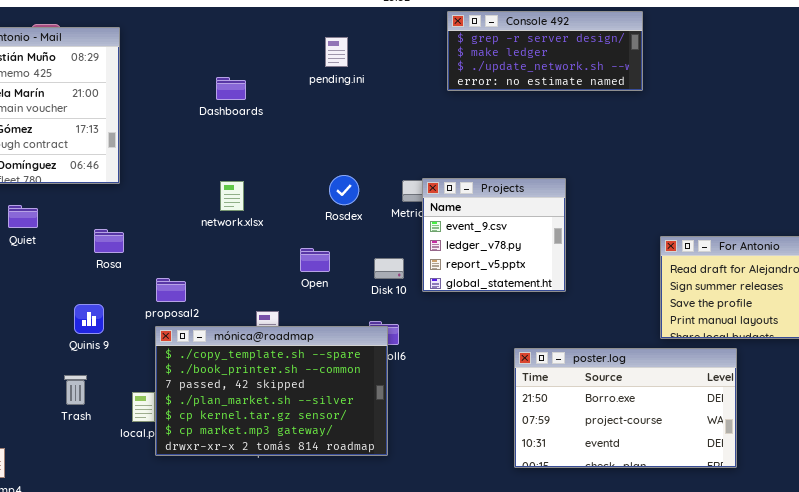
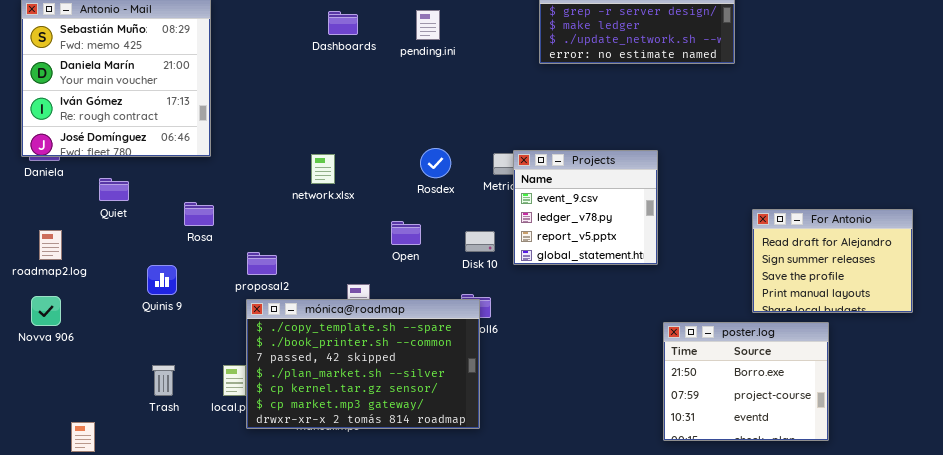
Dashboards: [216,77,246,100] -> [328,11,358,35], moved
Quinis 9: [74,304,104,334] -> [147,265,177,295], moved
poster.log: [514,348,737,468] -> [663,322,829,441], resized
Trash: [64,375,87,405] -> [152,365,175,396], moved

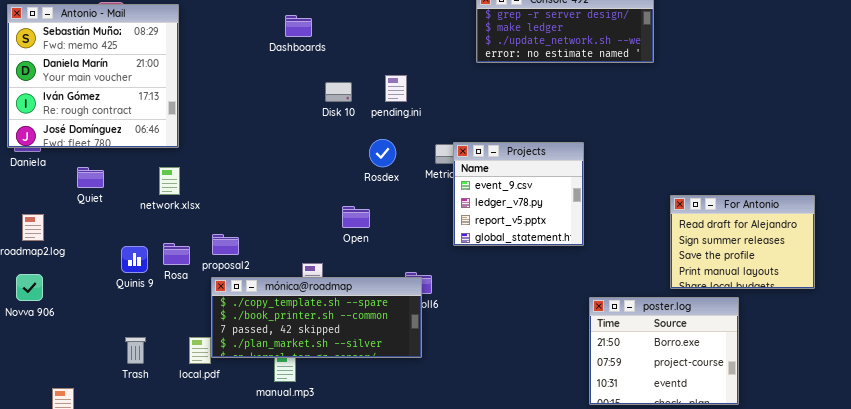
pending.ini: [416,10,440,40] -> [385,75,407,102], moved
network.xlsx: [311,154,335,184] -> [159,167,180,195], moved
Rosa: [184,202,214,226] -> [163,243,190,265], moved
Disk 10: [465,231,495,252] -> [325,82,352,102], moved
mónica@roadmap: [246,299,480,429] -> [211,277,422,358], resized

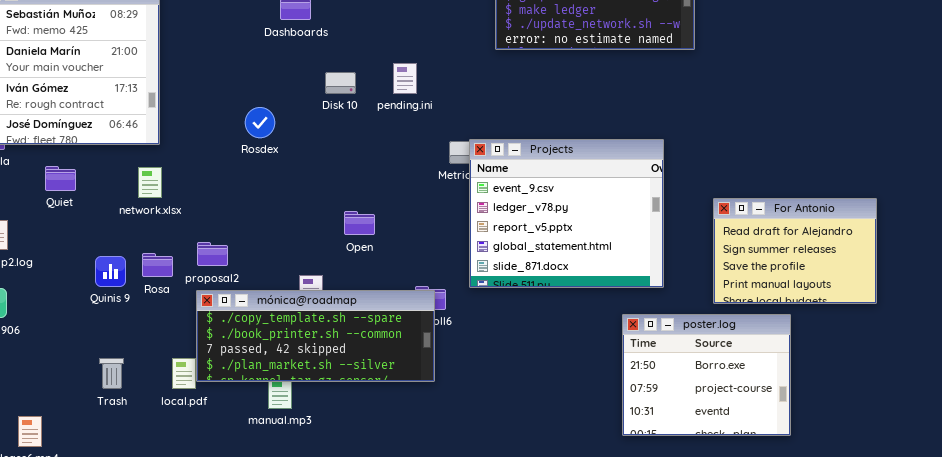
Rosdex: [369,139,396,167] -> [245,107,275,138], moved
Projects: [453,142,584,246] -> [469,139,664,288], resized

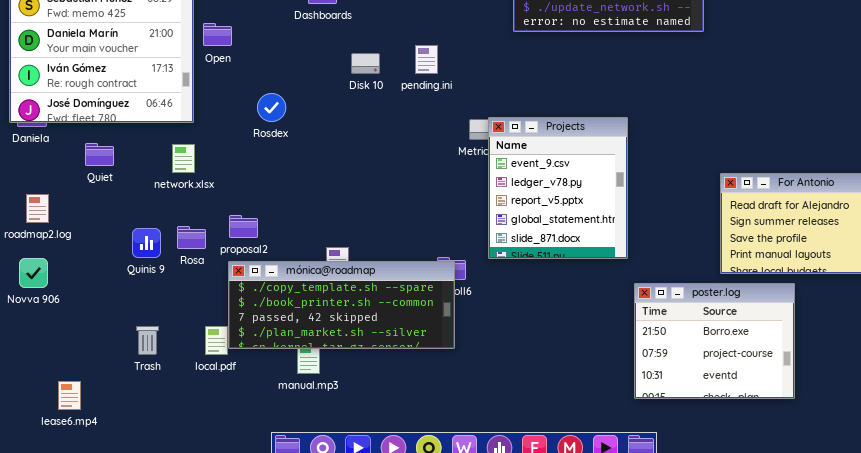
Rosdex: [245,107,275,138] -> [257,93,286,122], moved
Projects: [469,139,664,288] -> [488,117,628,259], resized
Open: [344,211,375,235] -> [203,23,232,46], moved

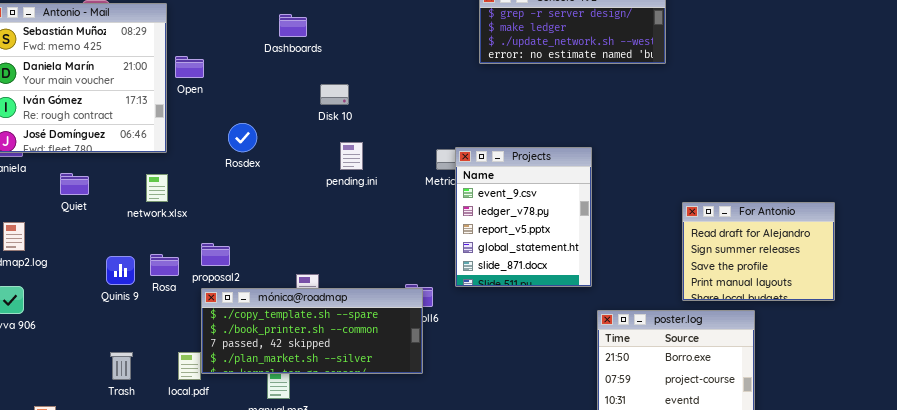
pending.ini: [415,45,438,74] -> [340,142,363,170], moved

